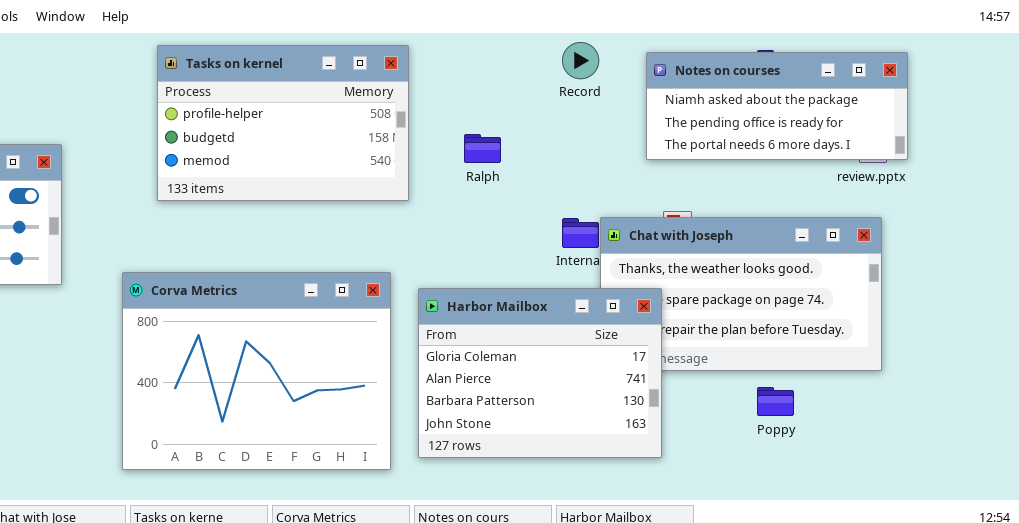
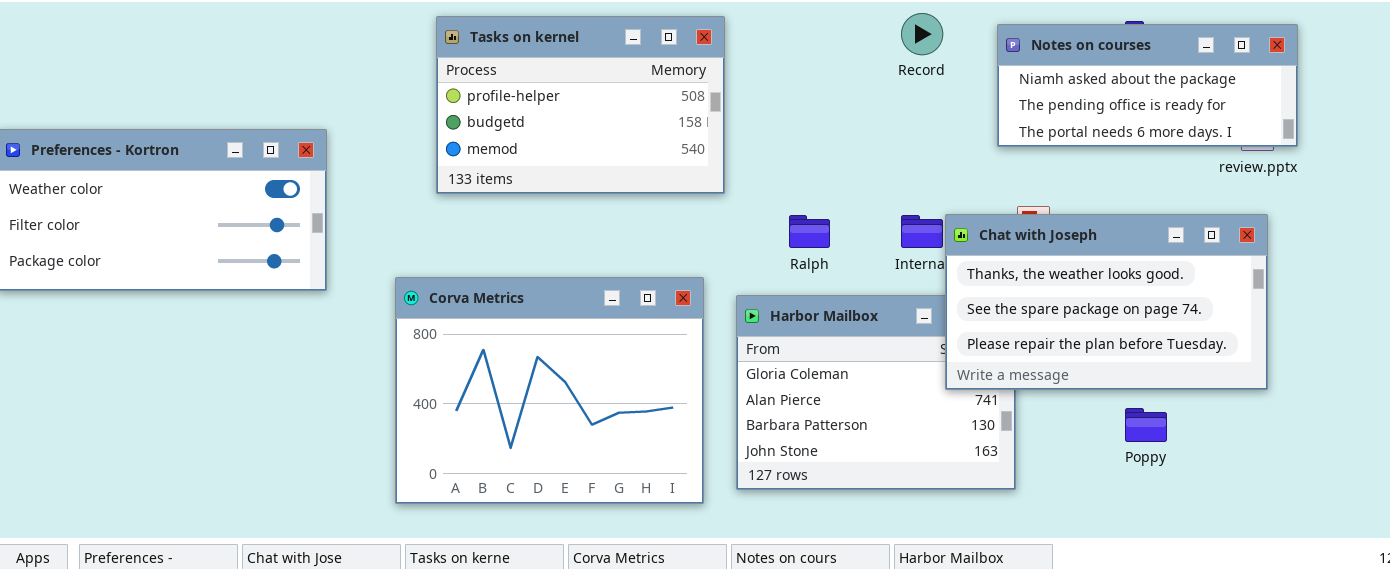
Ralph: [464,134,501,163] -> [789,215,830,248], moved
Chat with Joseph: [600,217,882,371] -> [945,214,1268,390], raised

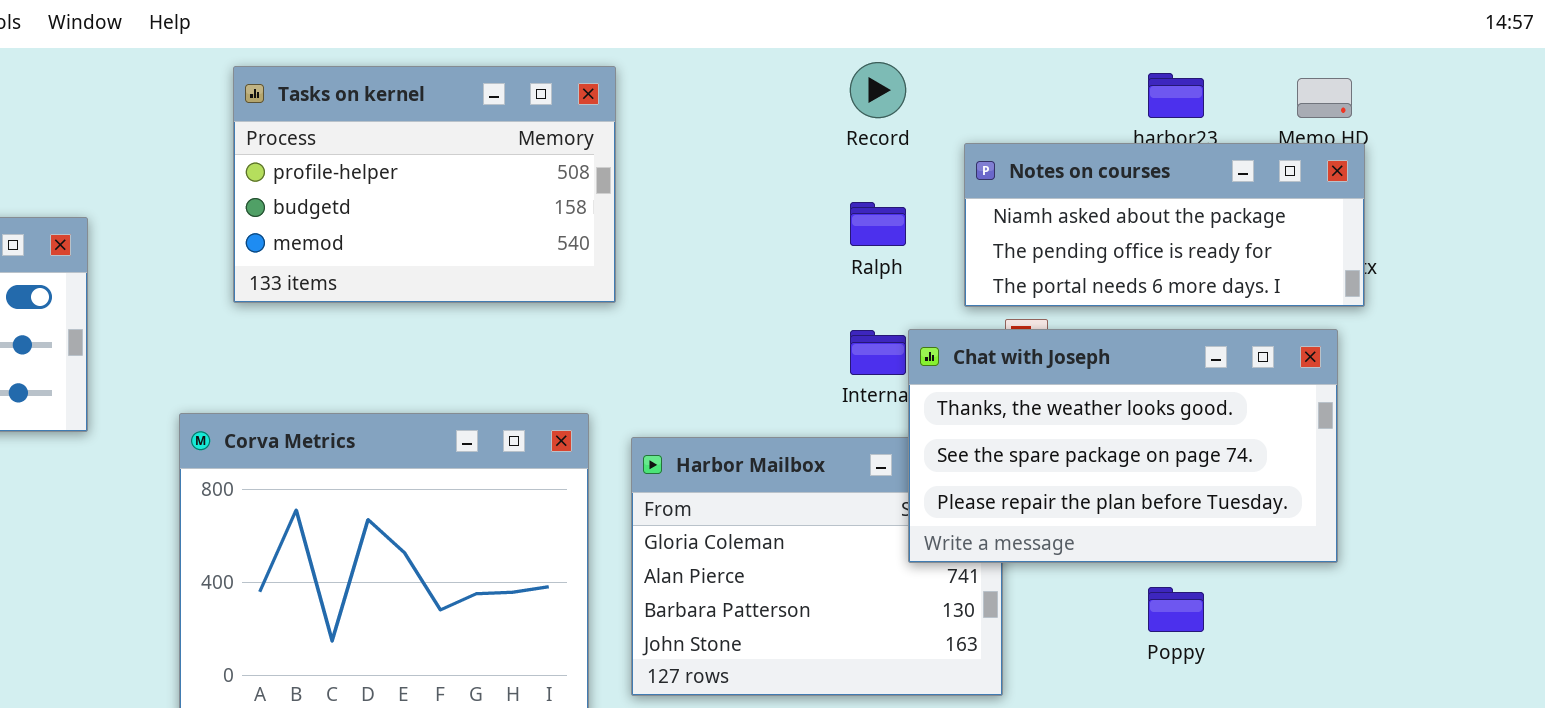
Notes on courses: [997,24,1298,147] -> [964,143,1365,307], moved
Ralph: [789,215,830,248] -> [850,202,906,246], moved

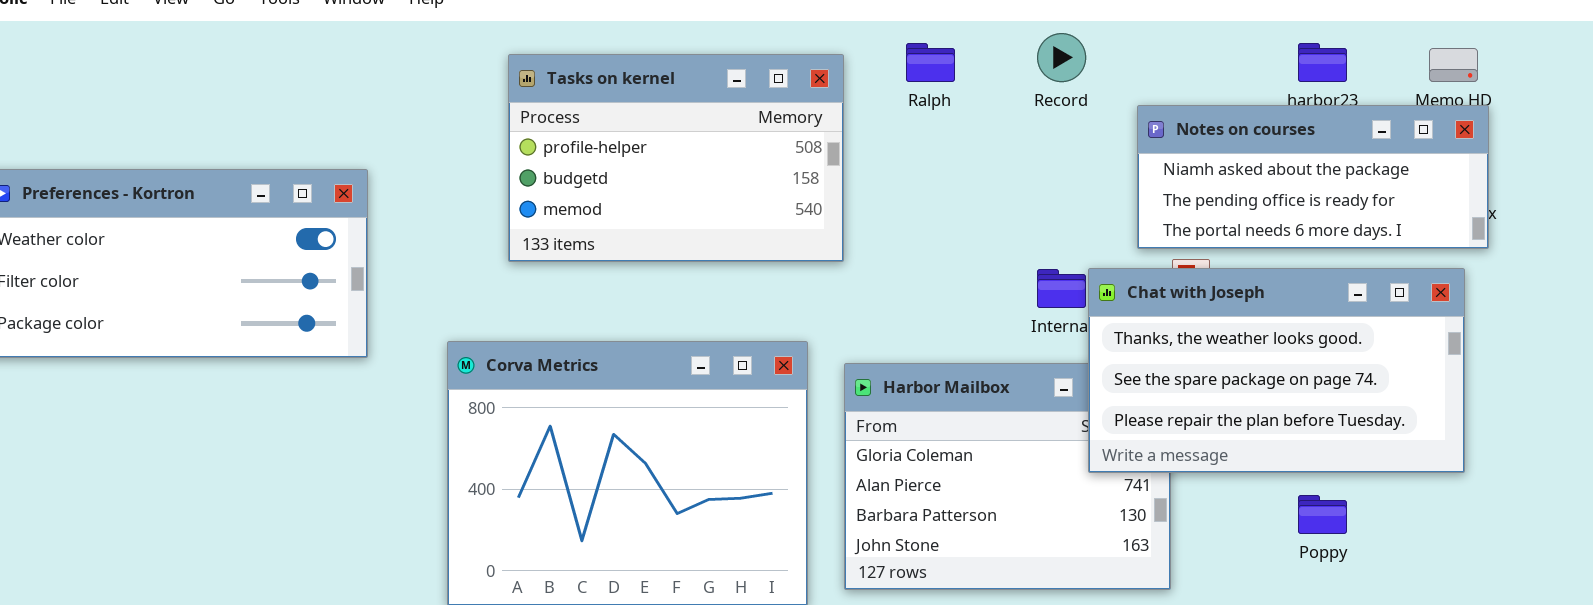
Tasks on kernel: [233,66,616,303] -> [508,54,844,262], moved
Ralph: [850,202,906,246] -> [906,43,955,82], moved

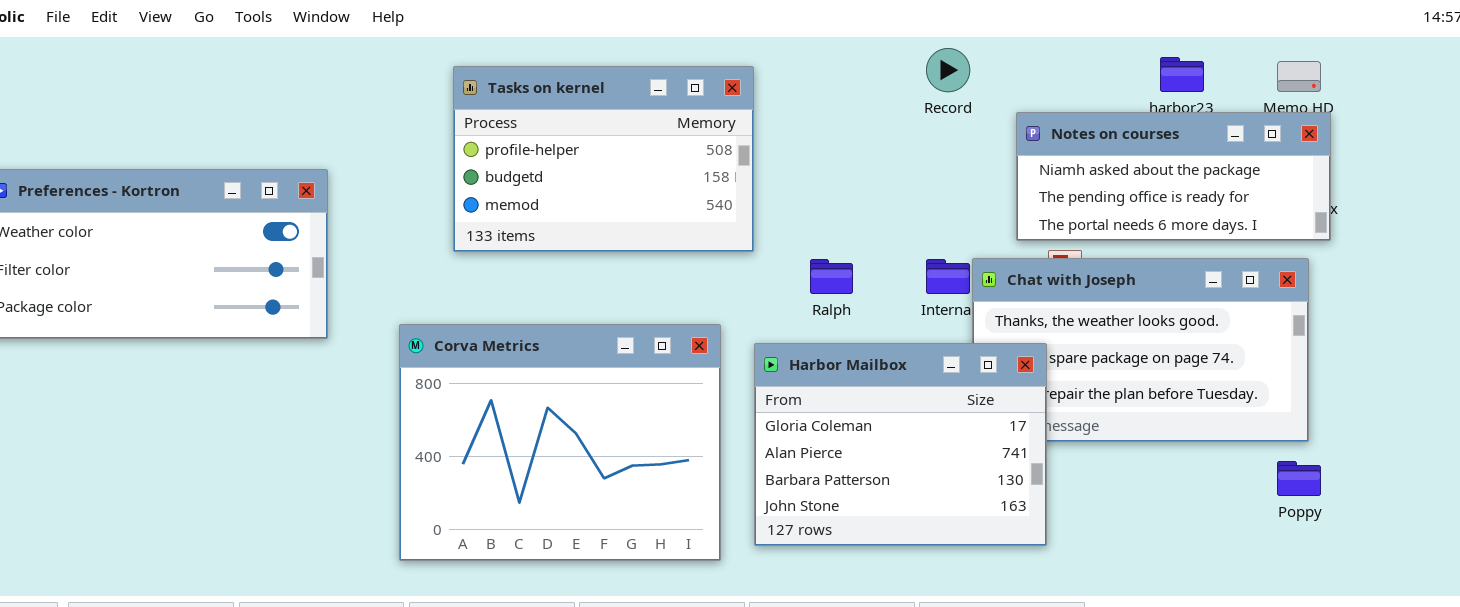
Ralph: [906,43,955,82] -> [810,259,853,294], moved
Harbor Mailbox: [844,363,1171,590] -> [754,343,1047,546], raised
Poppy: [1298,495,1347,534] -> [1277,461,1321,496], moved

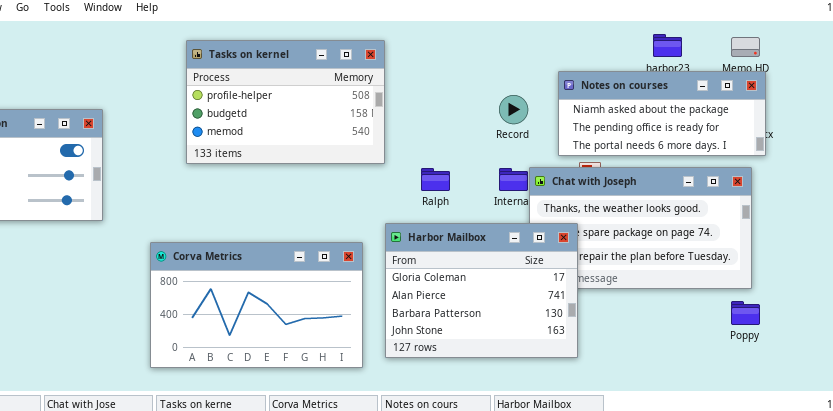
Record: [926,48,970,92] -> [499,95,528,124], moved
Corva Metrics: [399,324,721,561] -> [150,242,363,368], resized

